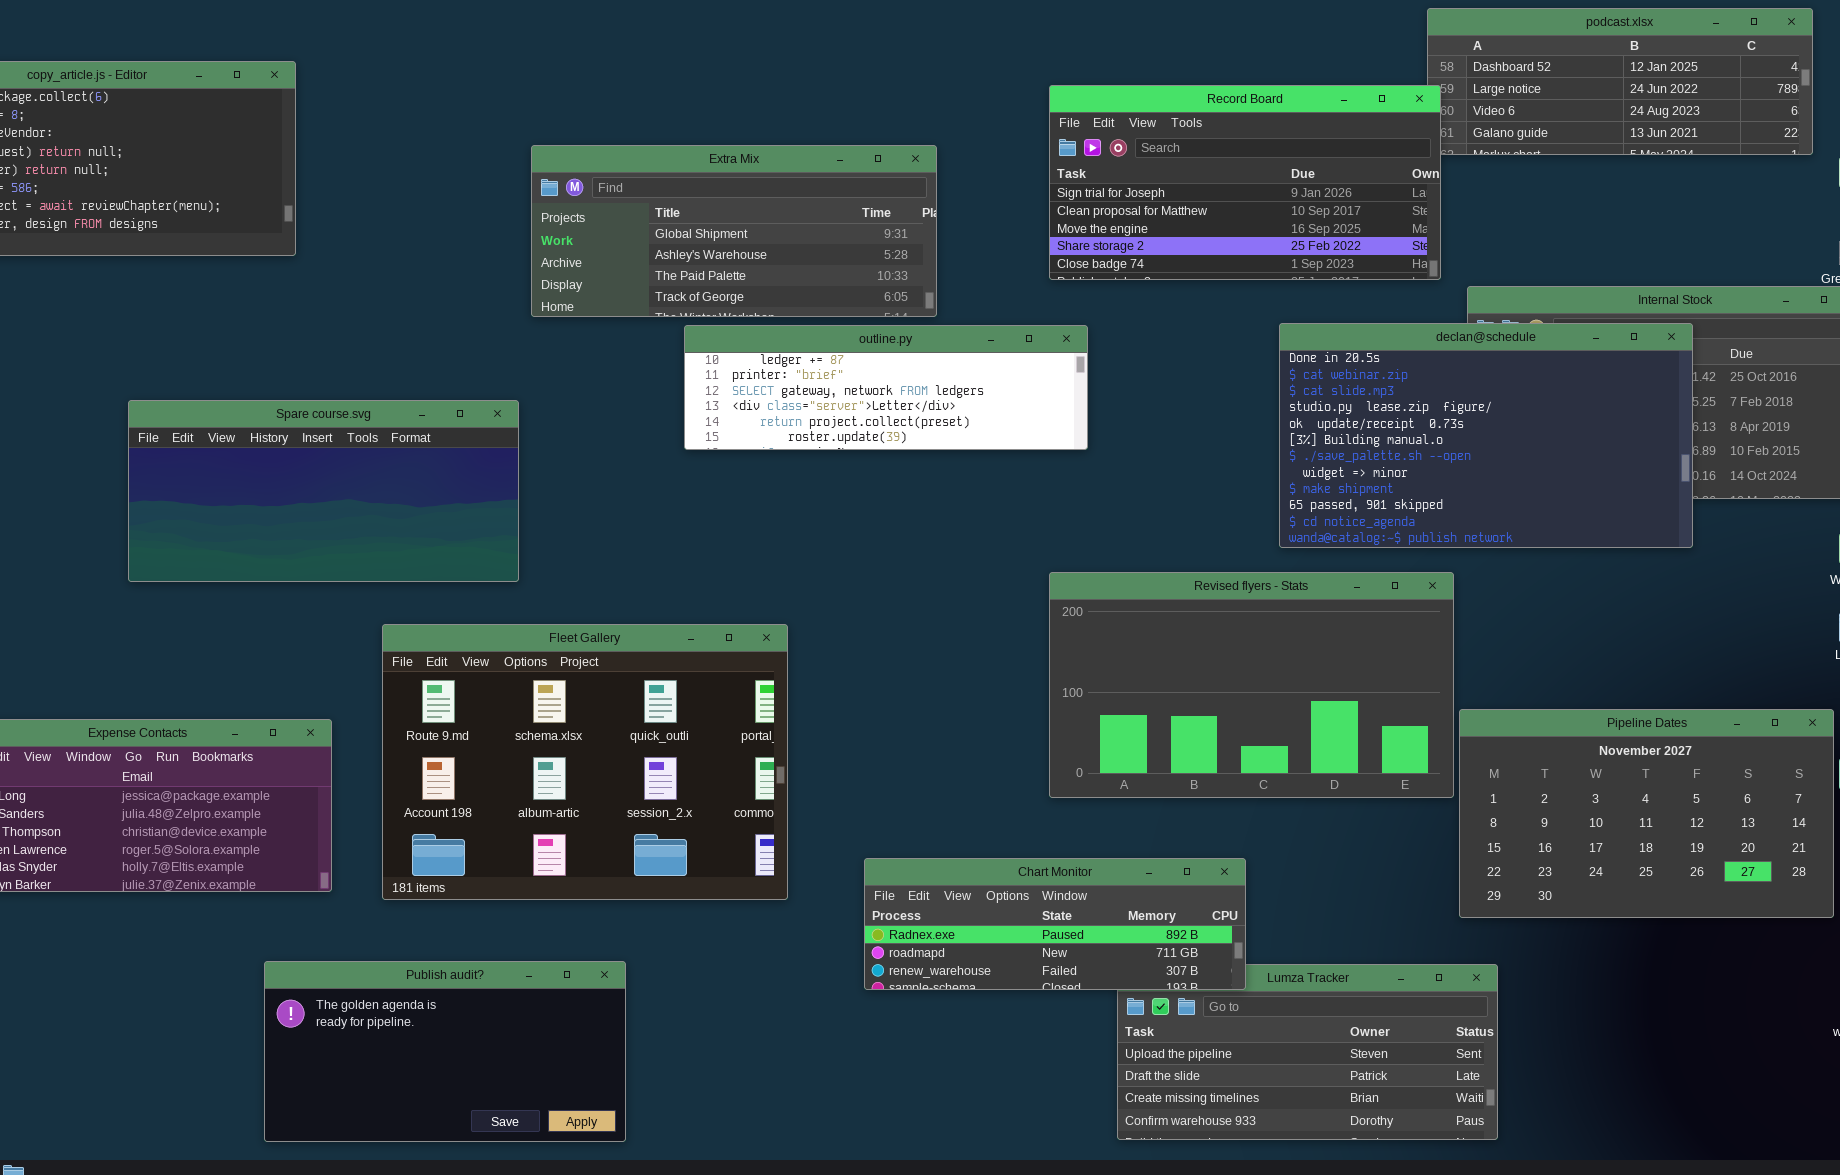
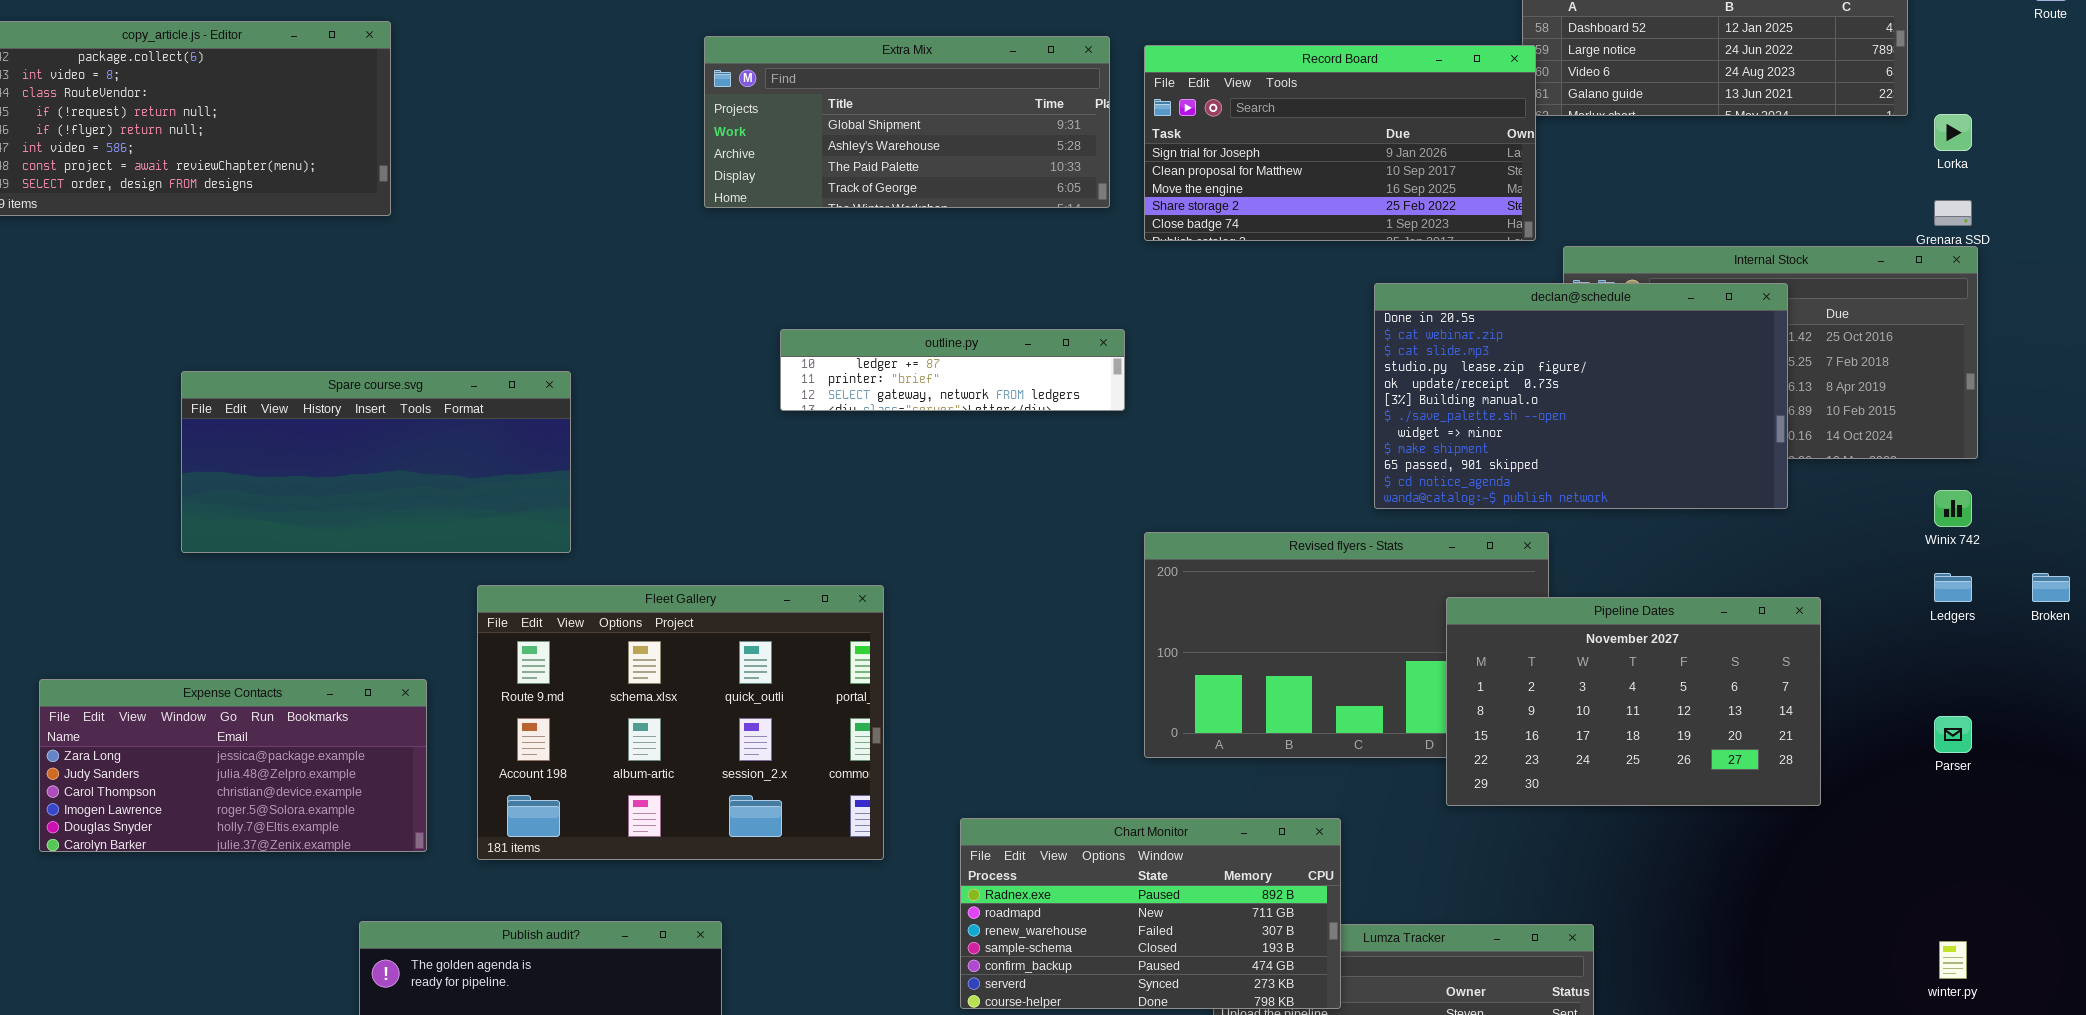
Extra Mix: [531,145,937,317] -> [704,36,1110,208], moved
outline.py: [684,325,1088,450] -> [780,329,1125,411], resized
Spare course.svg: [128,400,519,582] -> [181,371,571,553], moved
Pipeline Dates: [1459,709,1834,918] -> [1446,597,1821,806], moved
Chart Monitor: [864,858,1246,990] -> [960,818,1341,1009], resized

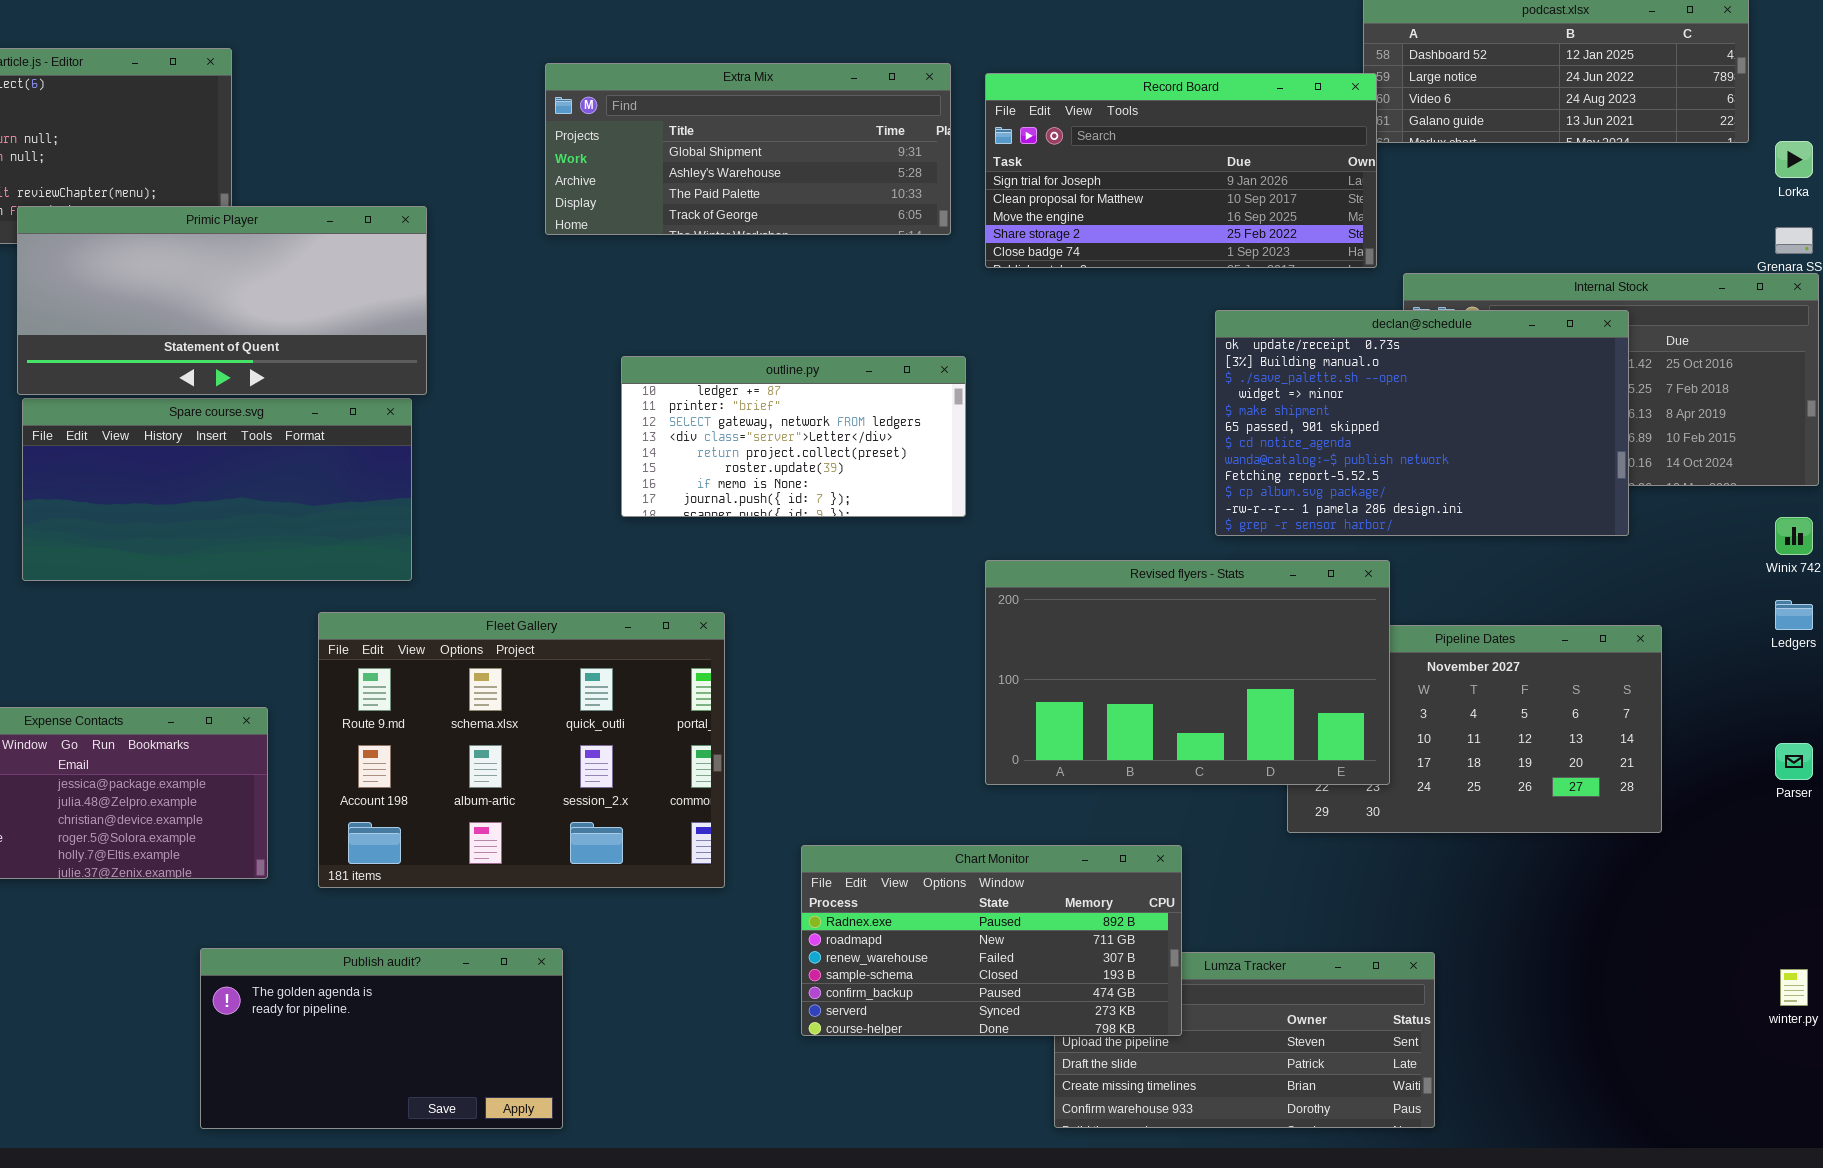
Primic Player: none -> [17,206,427,395], opened
declan@schedule: [1374,283,1788,509] -> [1215,310,1629,536], scrolled down 4 rows
outline.py: [780,329,1125,411] -> [621,356,966,517], resized
Revised flyers - Stats: [1144,532,1549,758] -> [985,560,1390,785], raised

